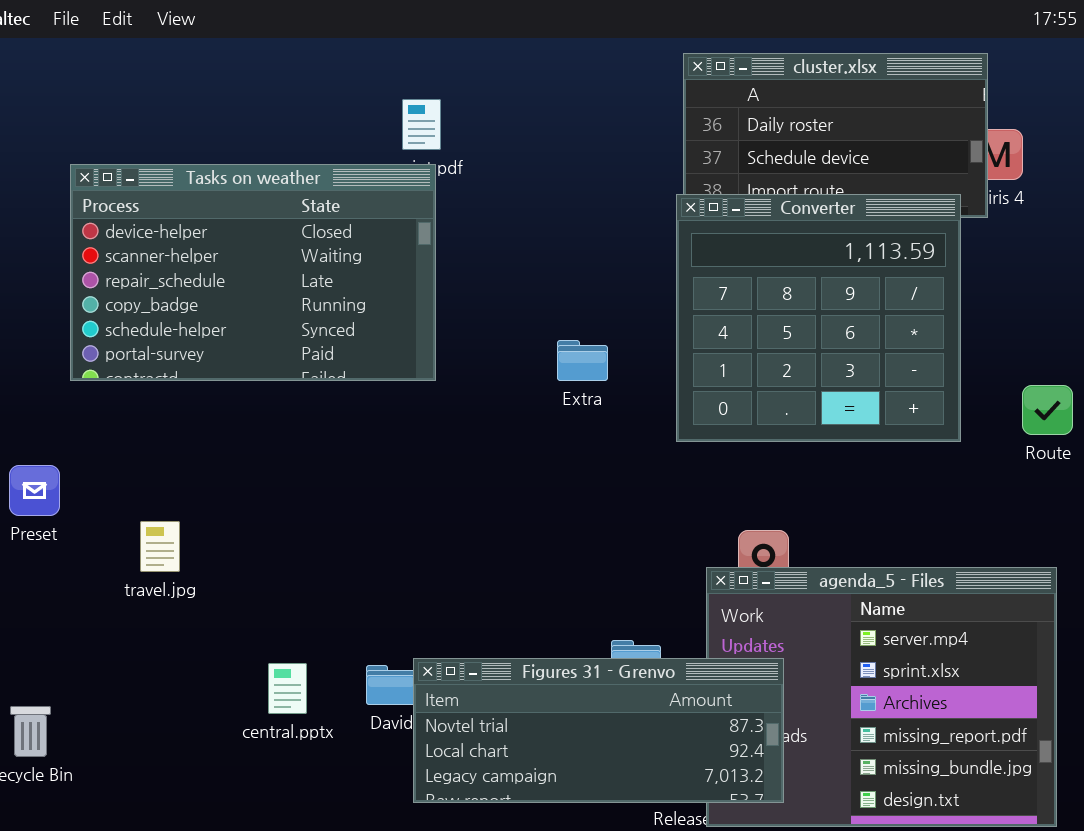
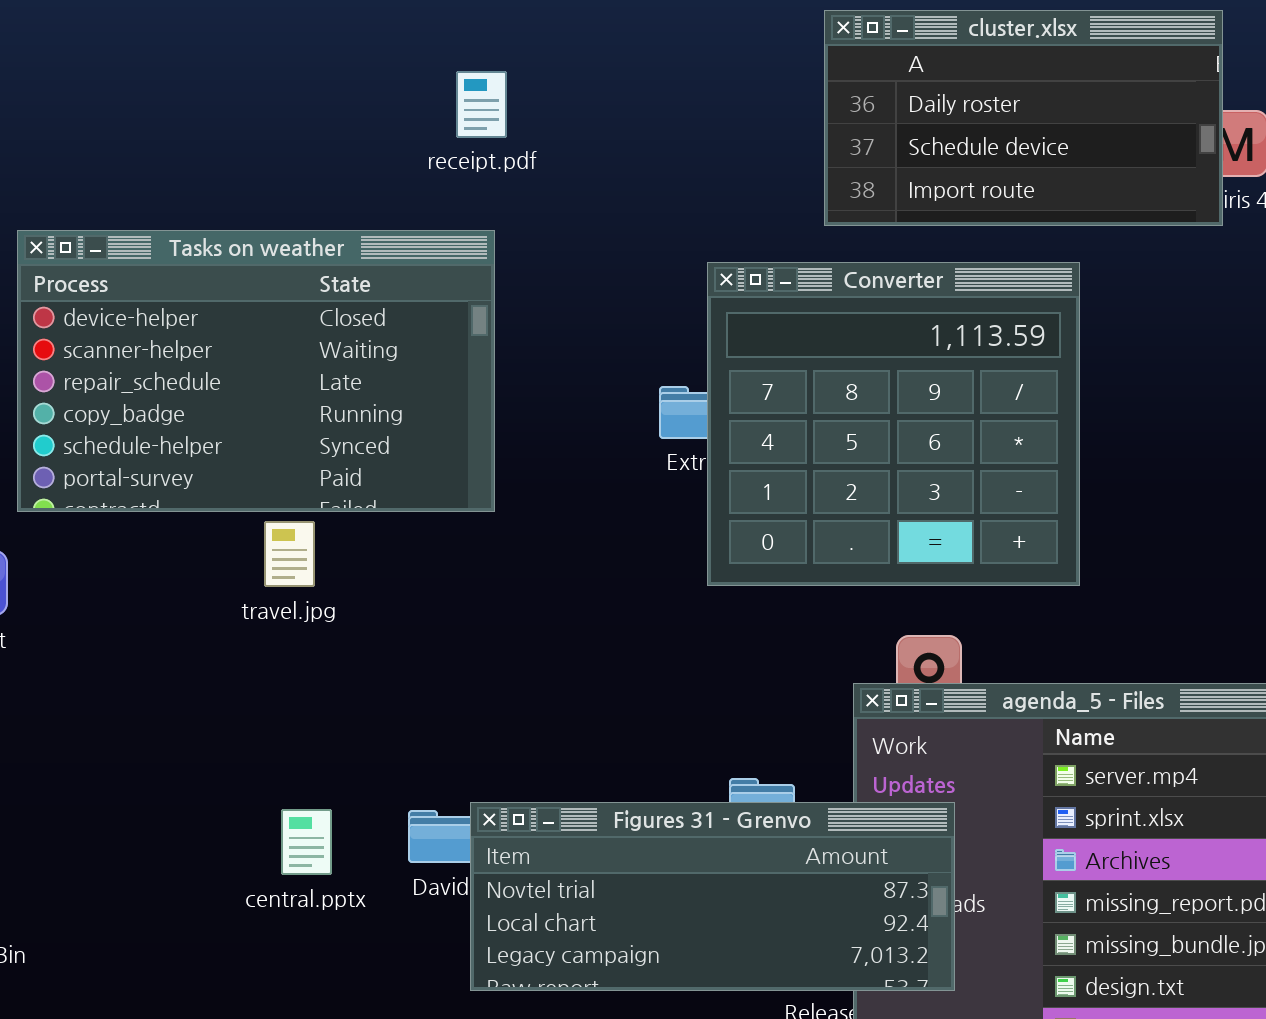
Tasks on weather: [70,164,436,381] -> [17,230,495,512], moved
Converter: [676,194,961,442] -> [707,262,1080,586], moved
travel.jpg: [140,521,180,572] -> [264,521,315,587], moved

